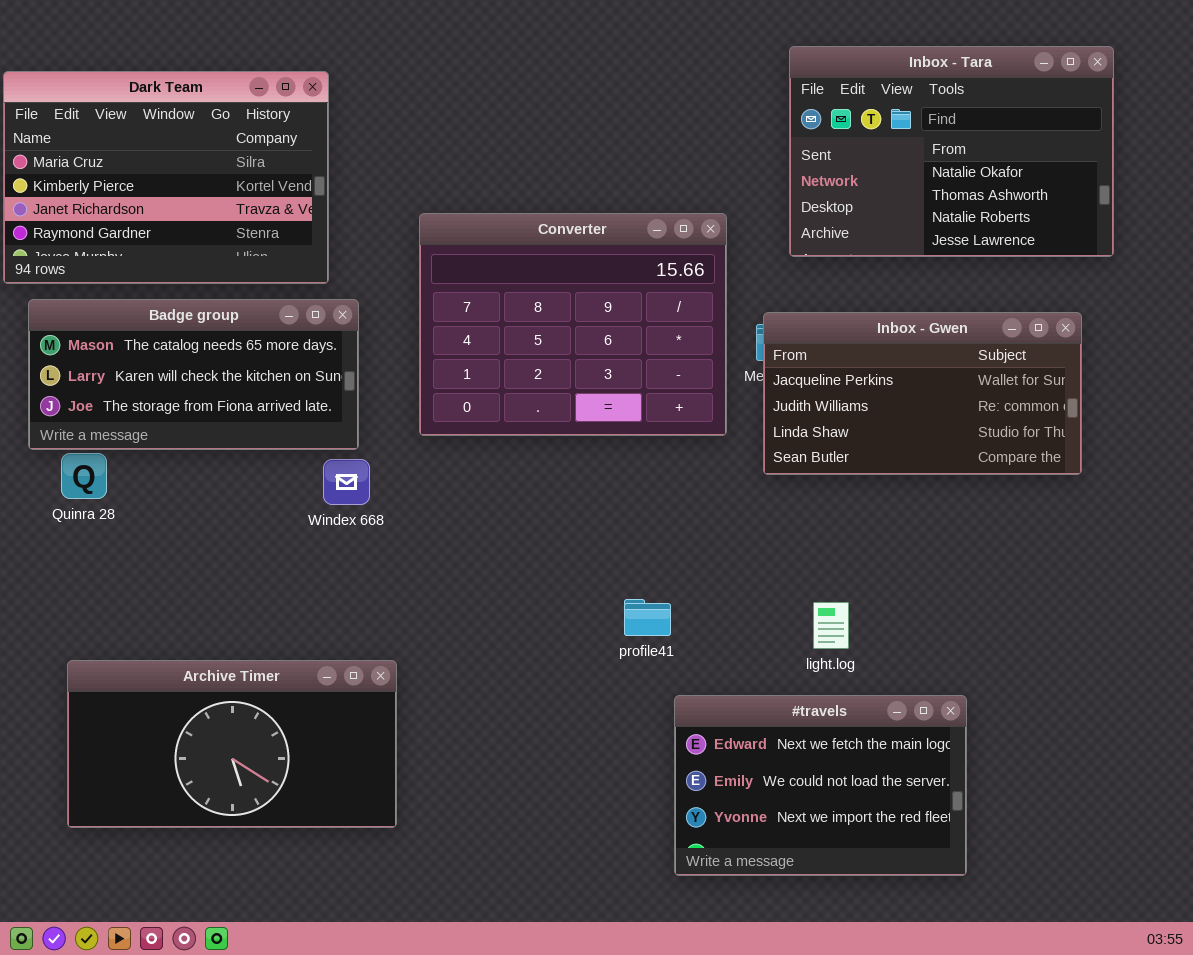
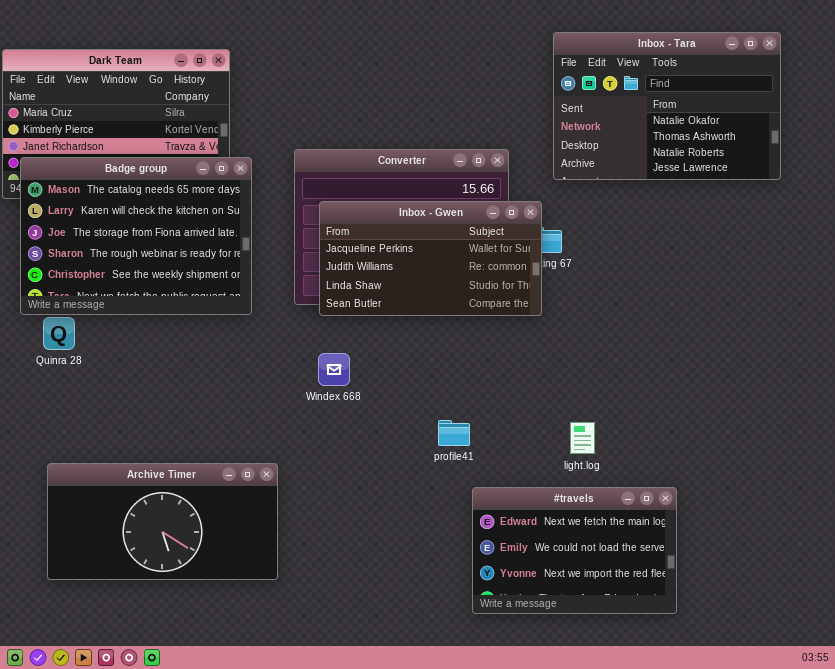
Badge group: [28,299,359,450] -> [20,157,252,315], resized
Inbox - Gwen: [763,312,1082,475] -> [319,201,542,316], moved
Windex 668: [323,459,370,505] -> [318,353,350,386], moved

